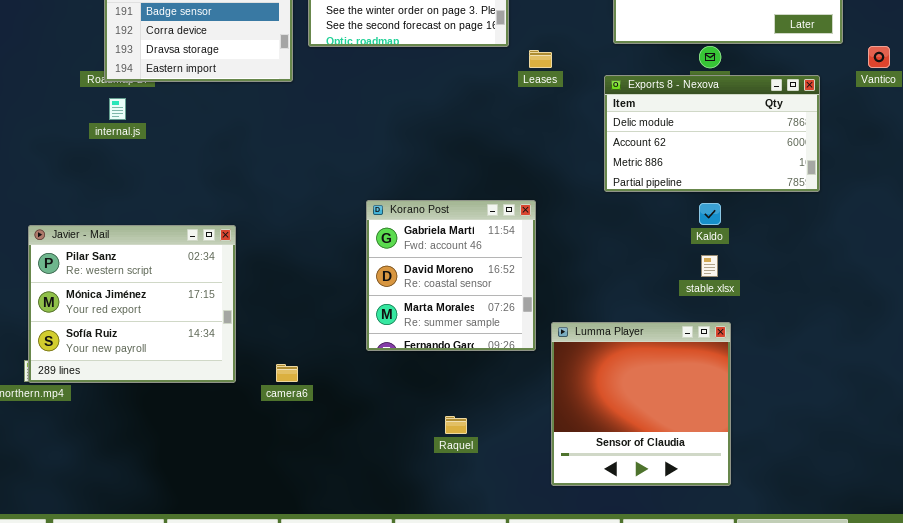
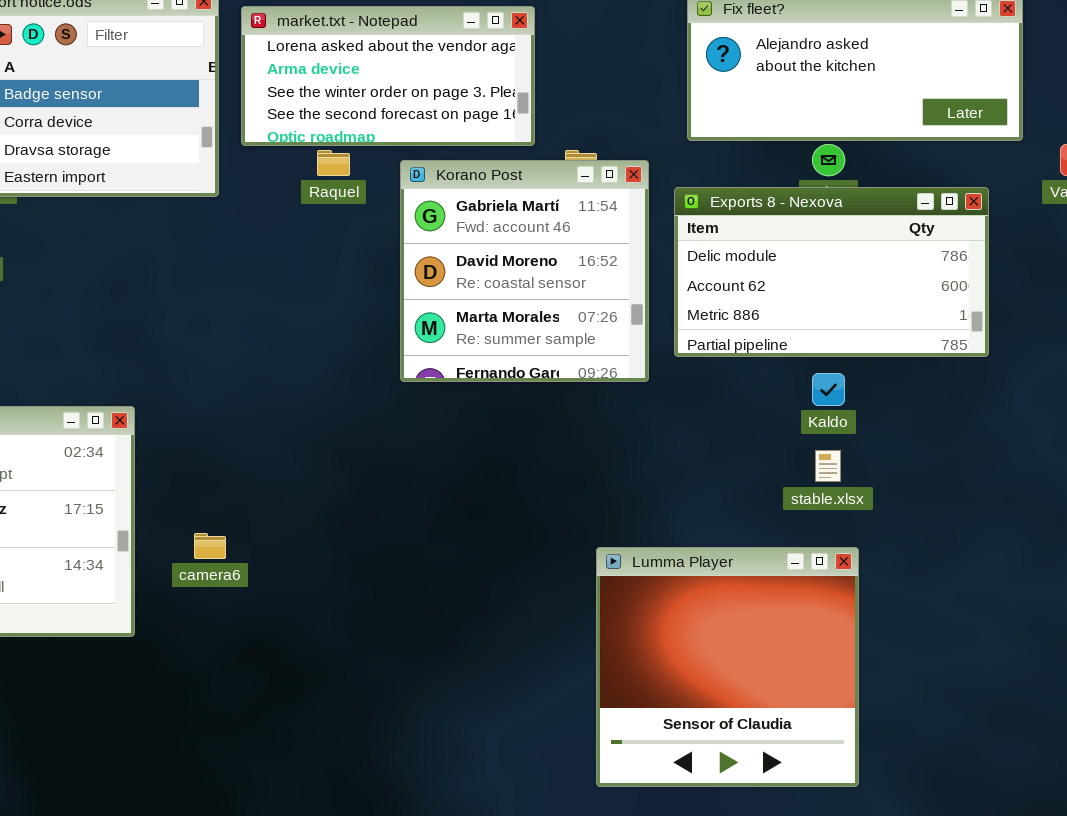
Korano Post: [366,200,536,351] -> [400,160,649,382], moved
camera6: [276,364,298,382] -> [194,533,226,559], moved
Raquel: [445,416,467,434] -> [317,150,350,176], moved

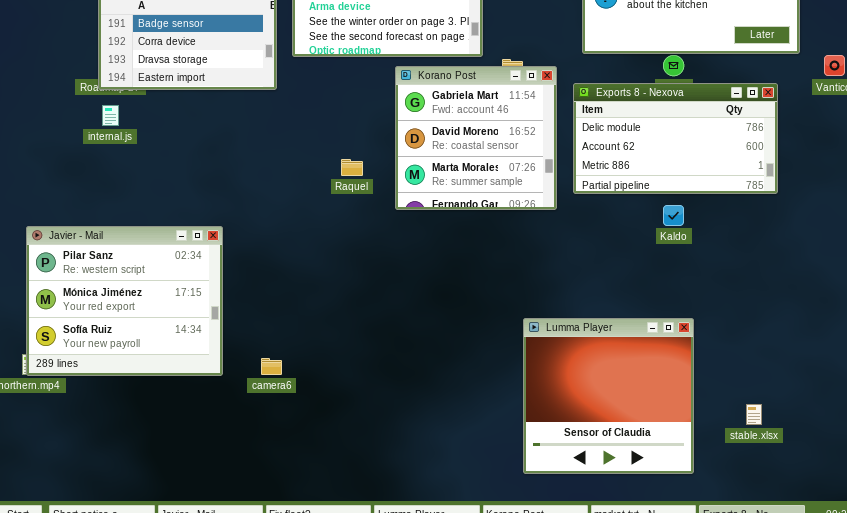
Raquel: [317,150,350,176] -> [341,159,363,176], moved
stable.xlsx: [815,450,841,482] -> [746,404,762,425], moved
camera6: [194,533,226,559] -> [261,358,282,375], moved

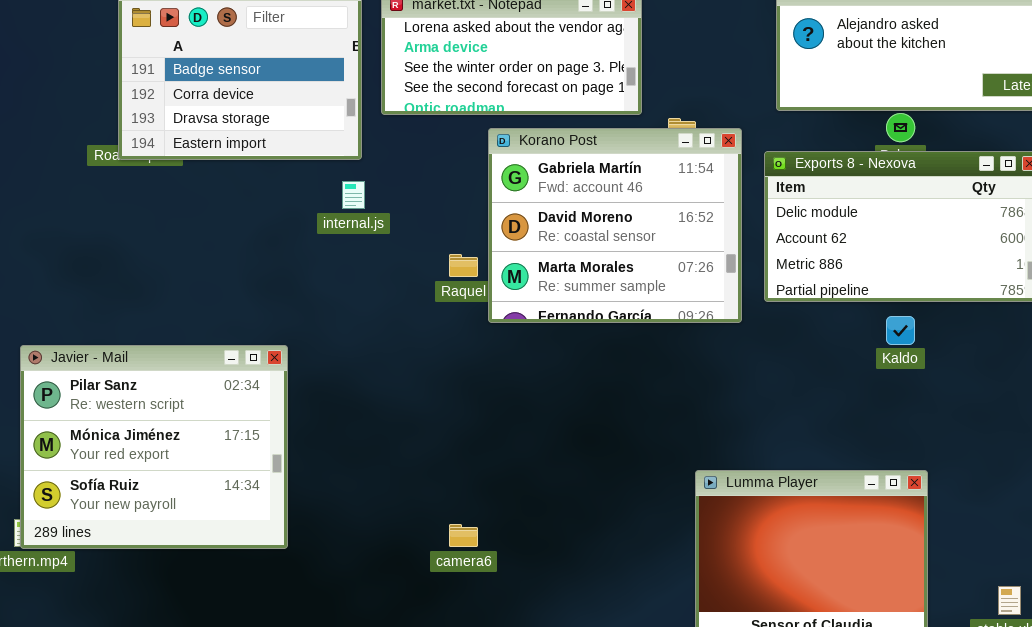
Korano Post: [395,66,557,210] -> [488,128,742,323], resized
internal.js: [102,105,119,126] -> [342,181,365,209], moved
camera6: [261,358,282,375] -> [449,524,478,547], moved

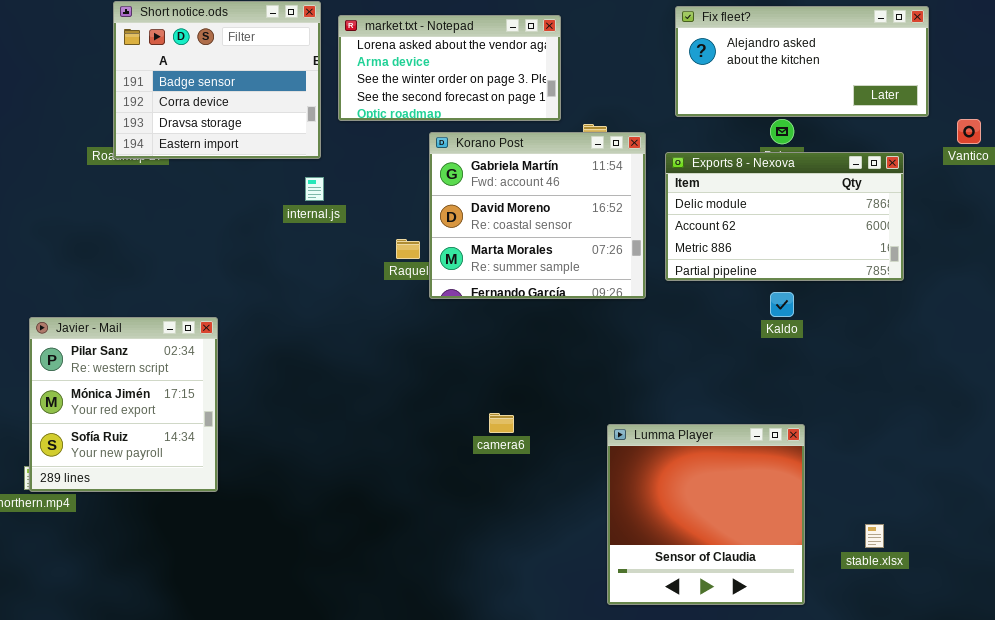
Javier - Mail: [20,345,288,549] -> [29,317,218,492], resized
camera6: [449,524,478,547] -> [489,413,514,433], moved

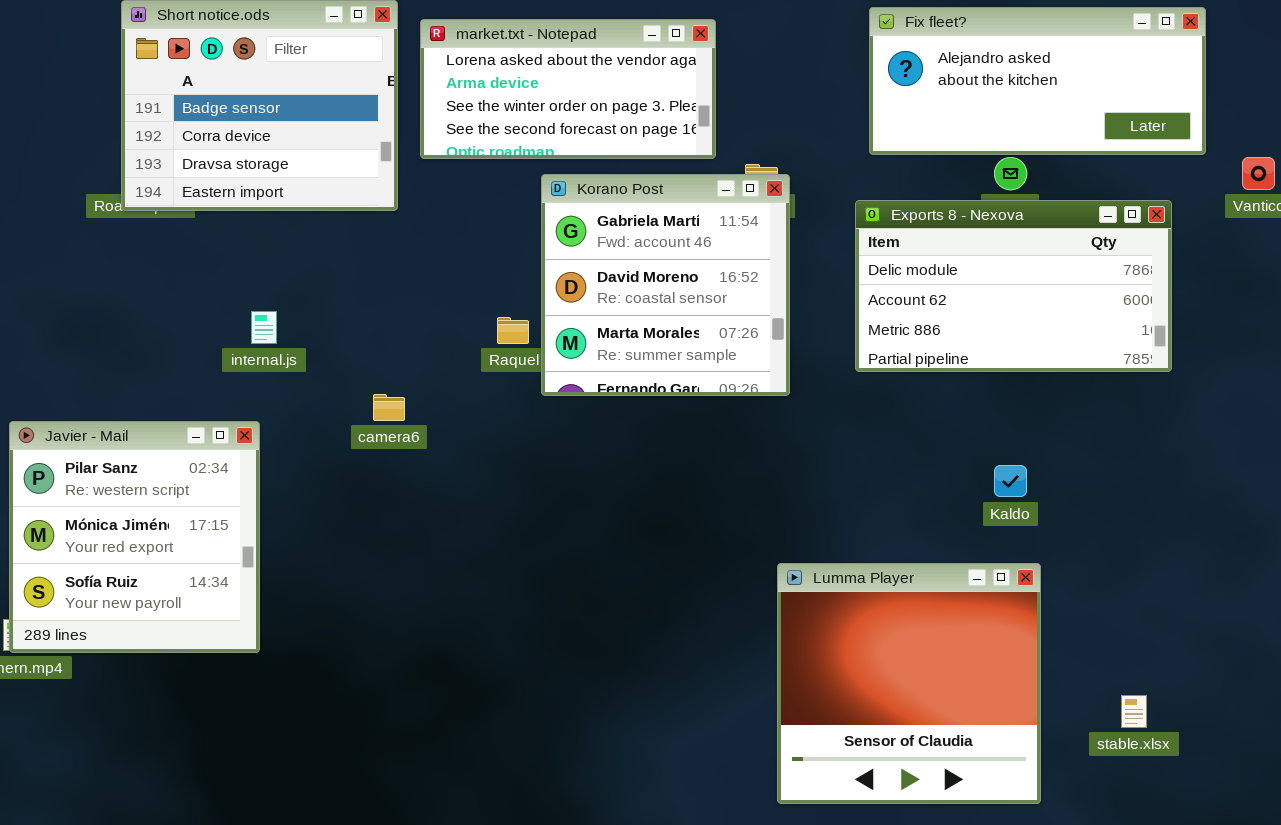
Korano Post: [429,132,646,299] -> [541,174,790,396], resized
internal.js: [305,177,324,201] -> [251,311,277,344], moved
Kaldo: [770,292,794,317] -> [994,465,1027,497], moved
camera6: [489,413,514,433] -> [373,394,405,421], moved

